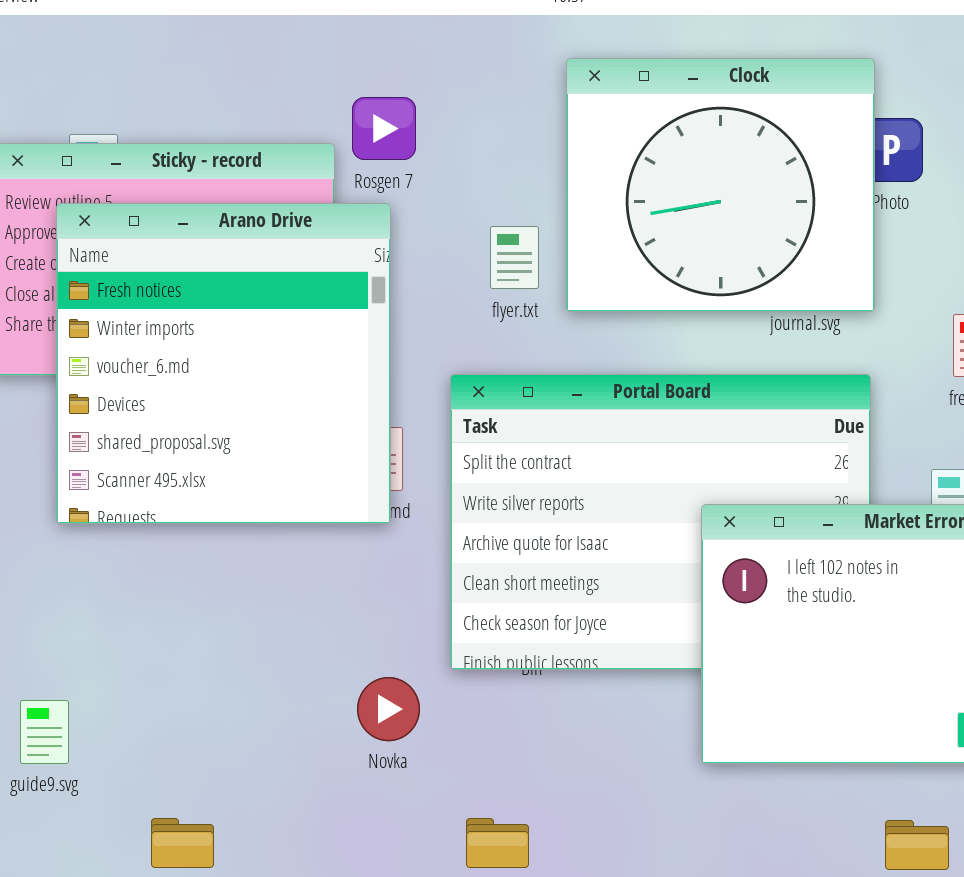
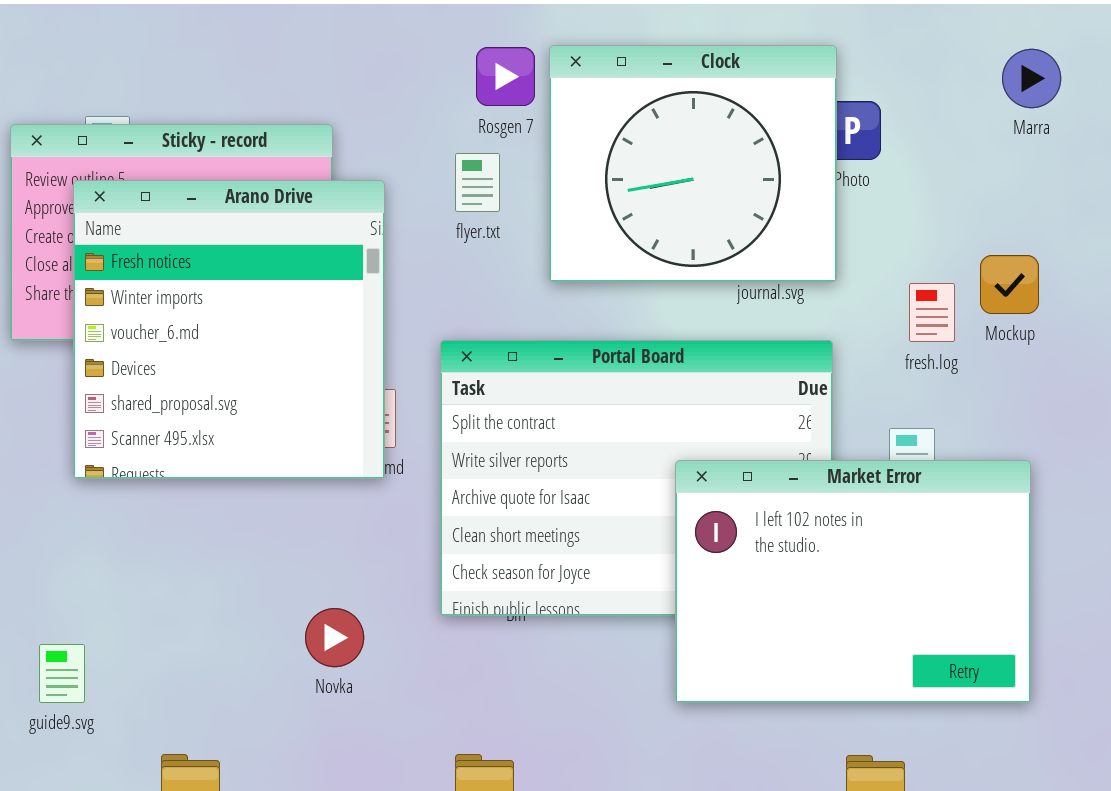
Rosgen 7: [352,97,416,160] -> [476,47,535,106], moved
flyer.txt: [490,226,539,289] -> [455,153,500,212], moved
Novka: [357,677,420,741] -> [305,608,364,667], moved

